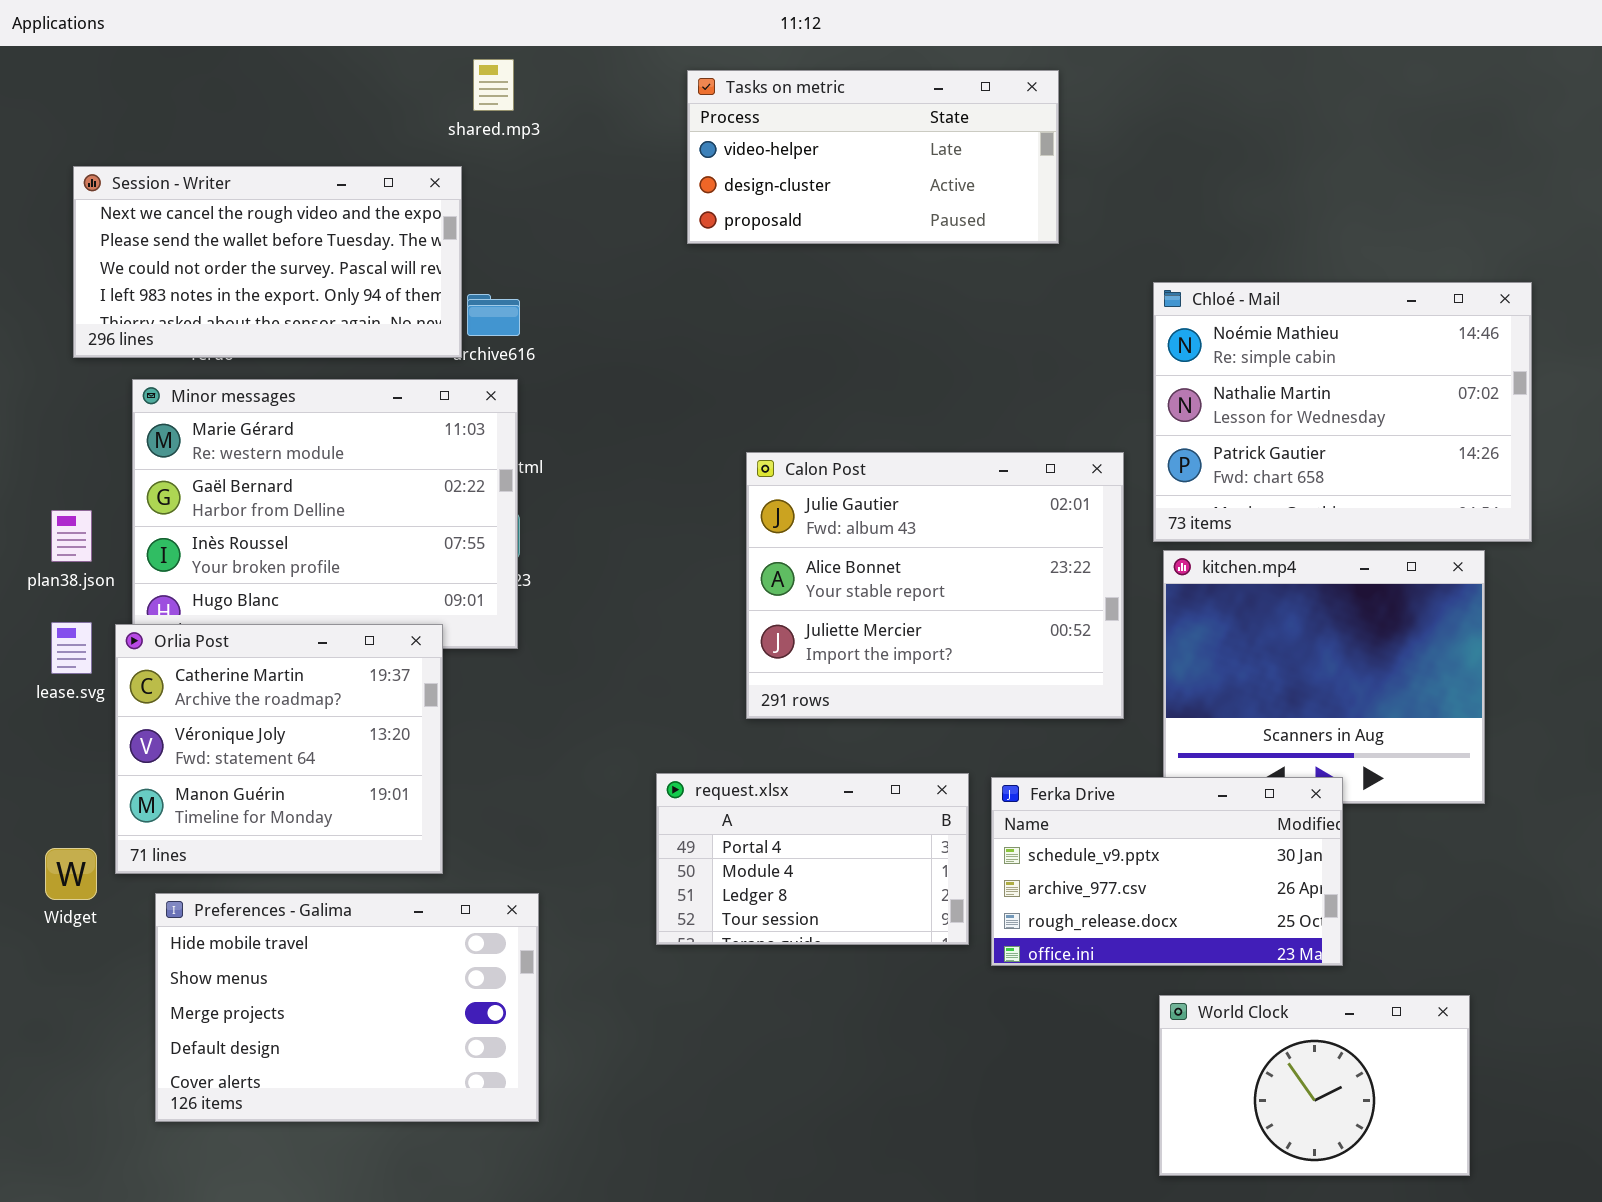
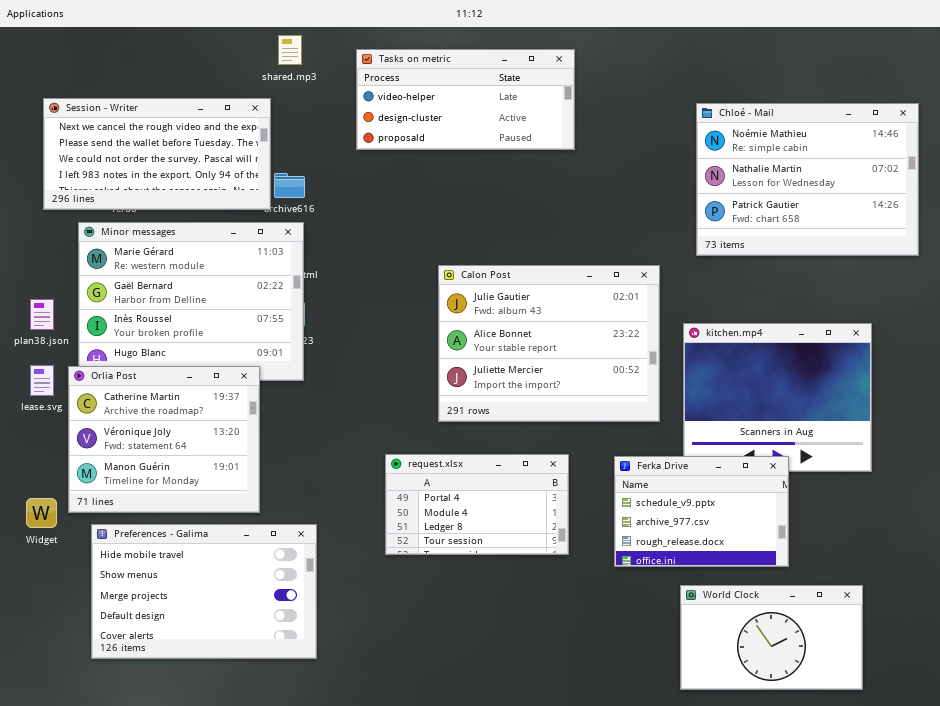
Tasks on metric: [687,70,1059,244] -> [356,49,575,150], moved
Chloé - Mail: [1153,282,1532,542] -> [696,103,919,256], moved
Ferka Drive: [991,777,1343,966] -> [614,456,789,567], resized

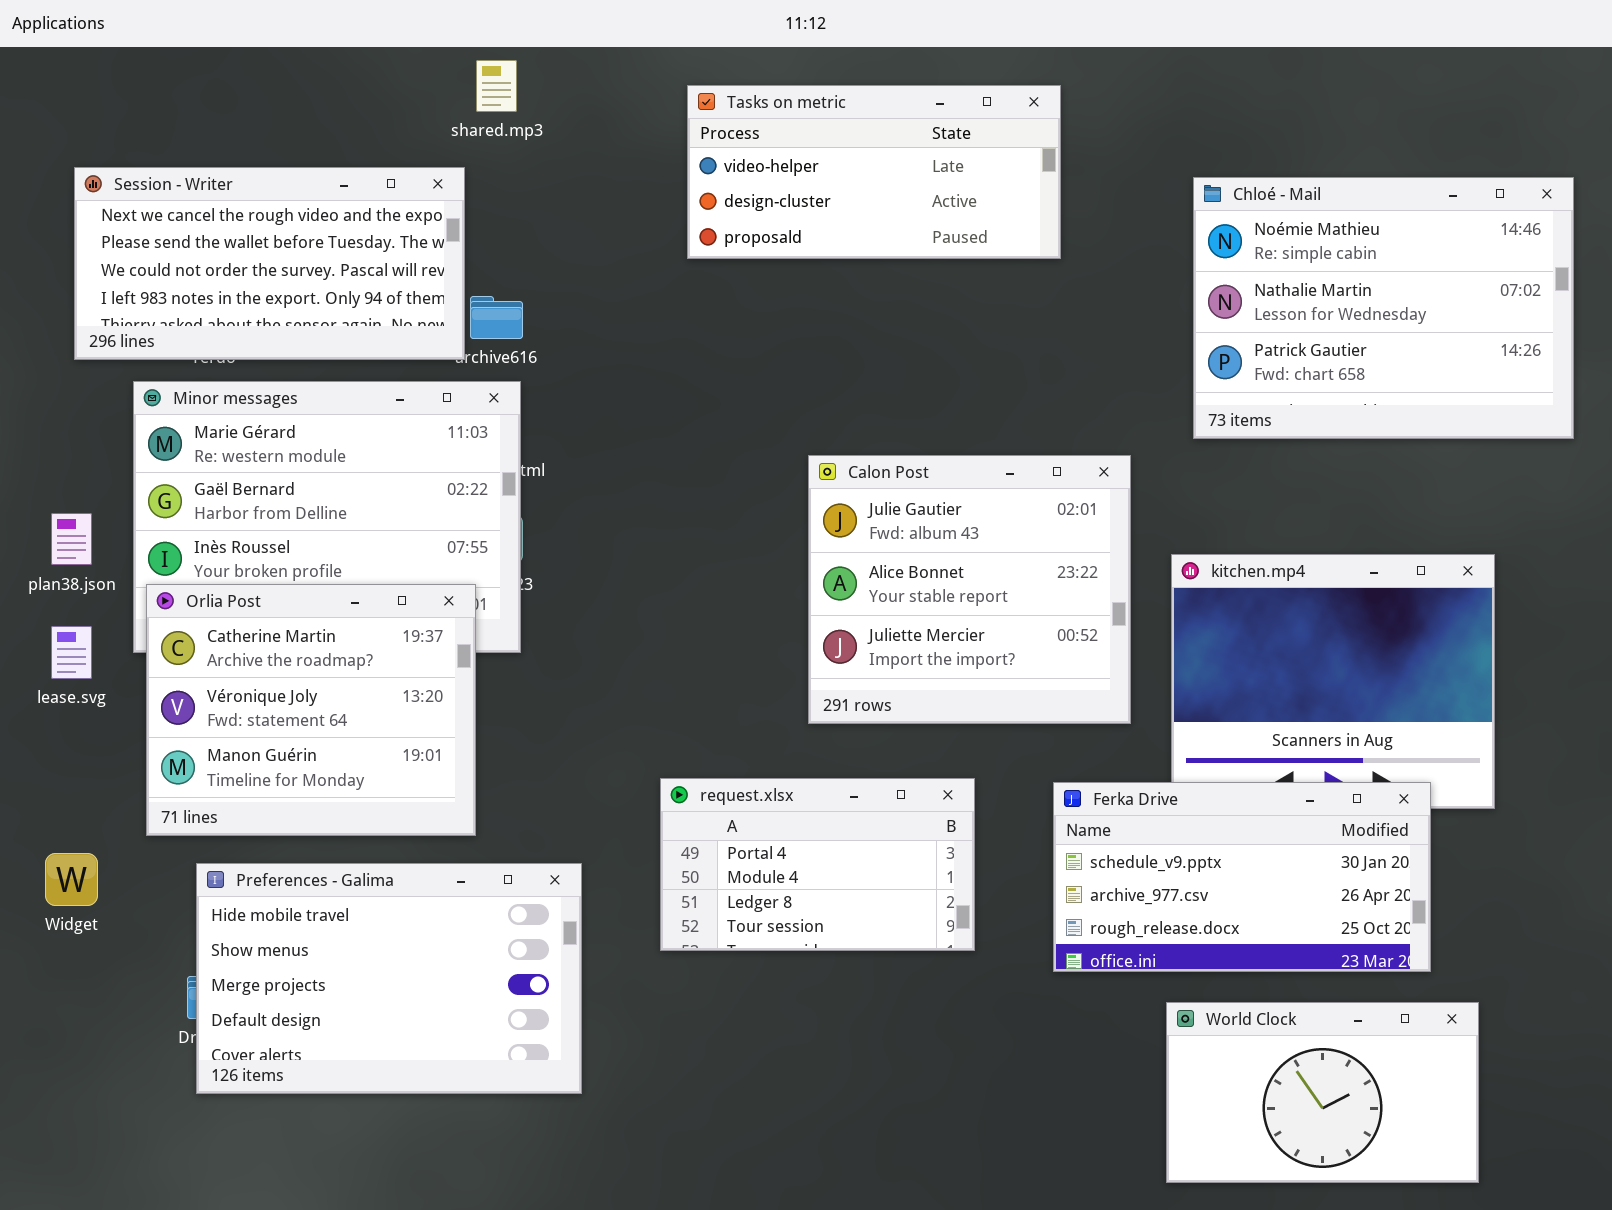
Tasks on metric: [356,49,575,150] -> [687,85,1061,259], moved
Calon Post: [438,265,660,422] -> [808,455,1131,724], resized
Orlia Post: [68,366,260,513] -> [146,584,476,836], moved
Ferka Drive: [614,456,789,567] -> [1053,782,1431,972], resized
Preferences - Galima: [91,524,317,659] -> [196,863,582,1094], moved

